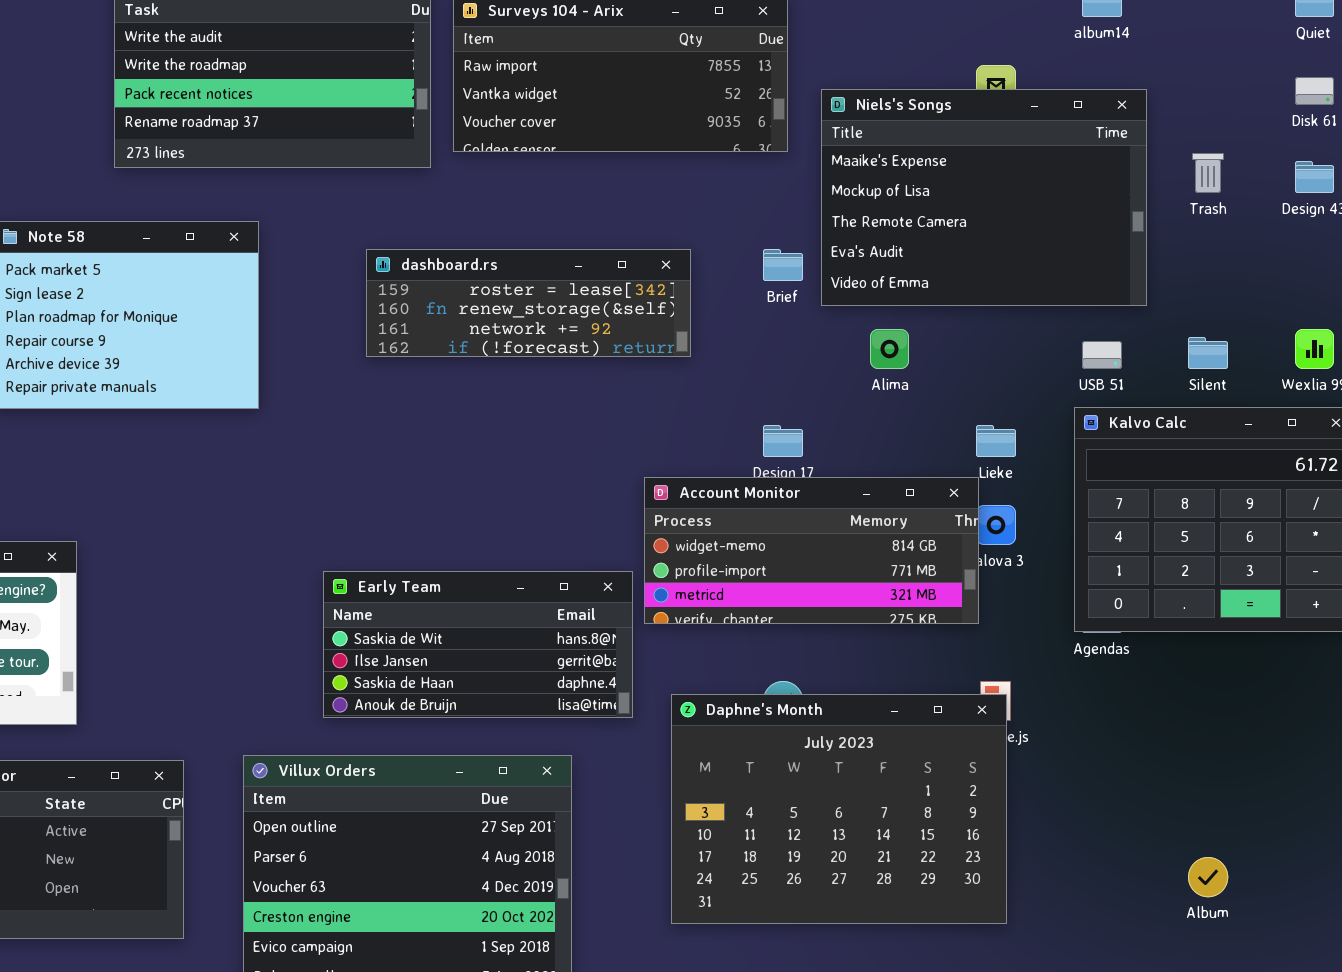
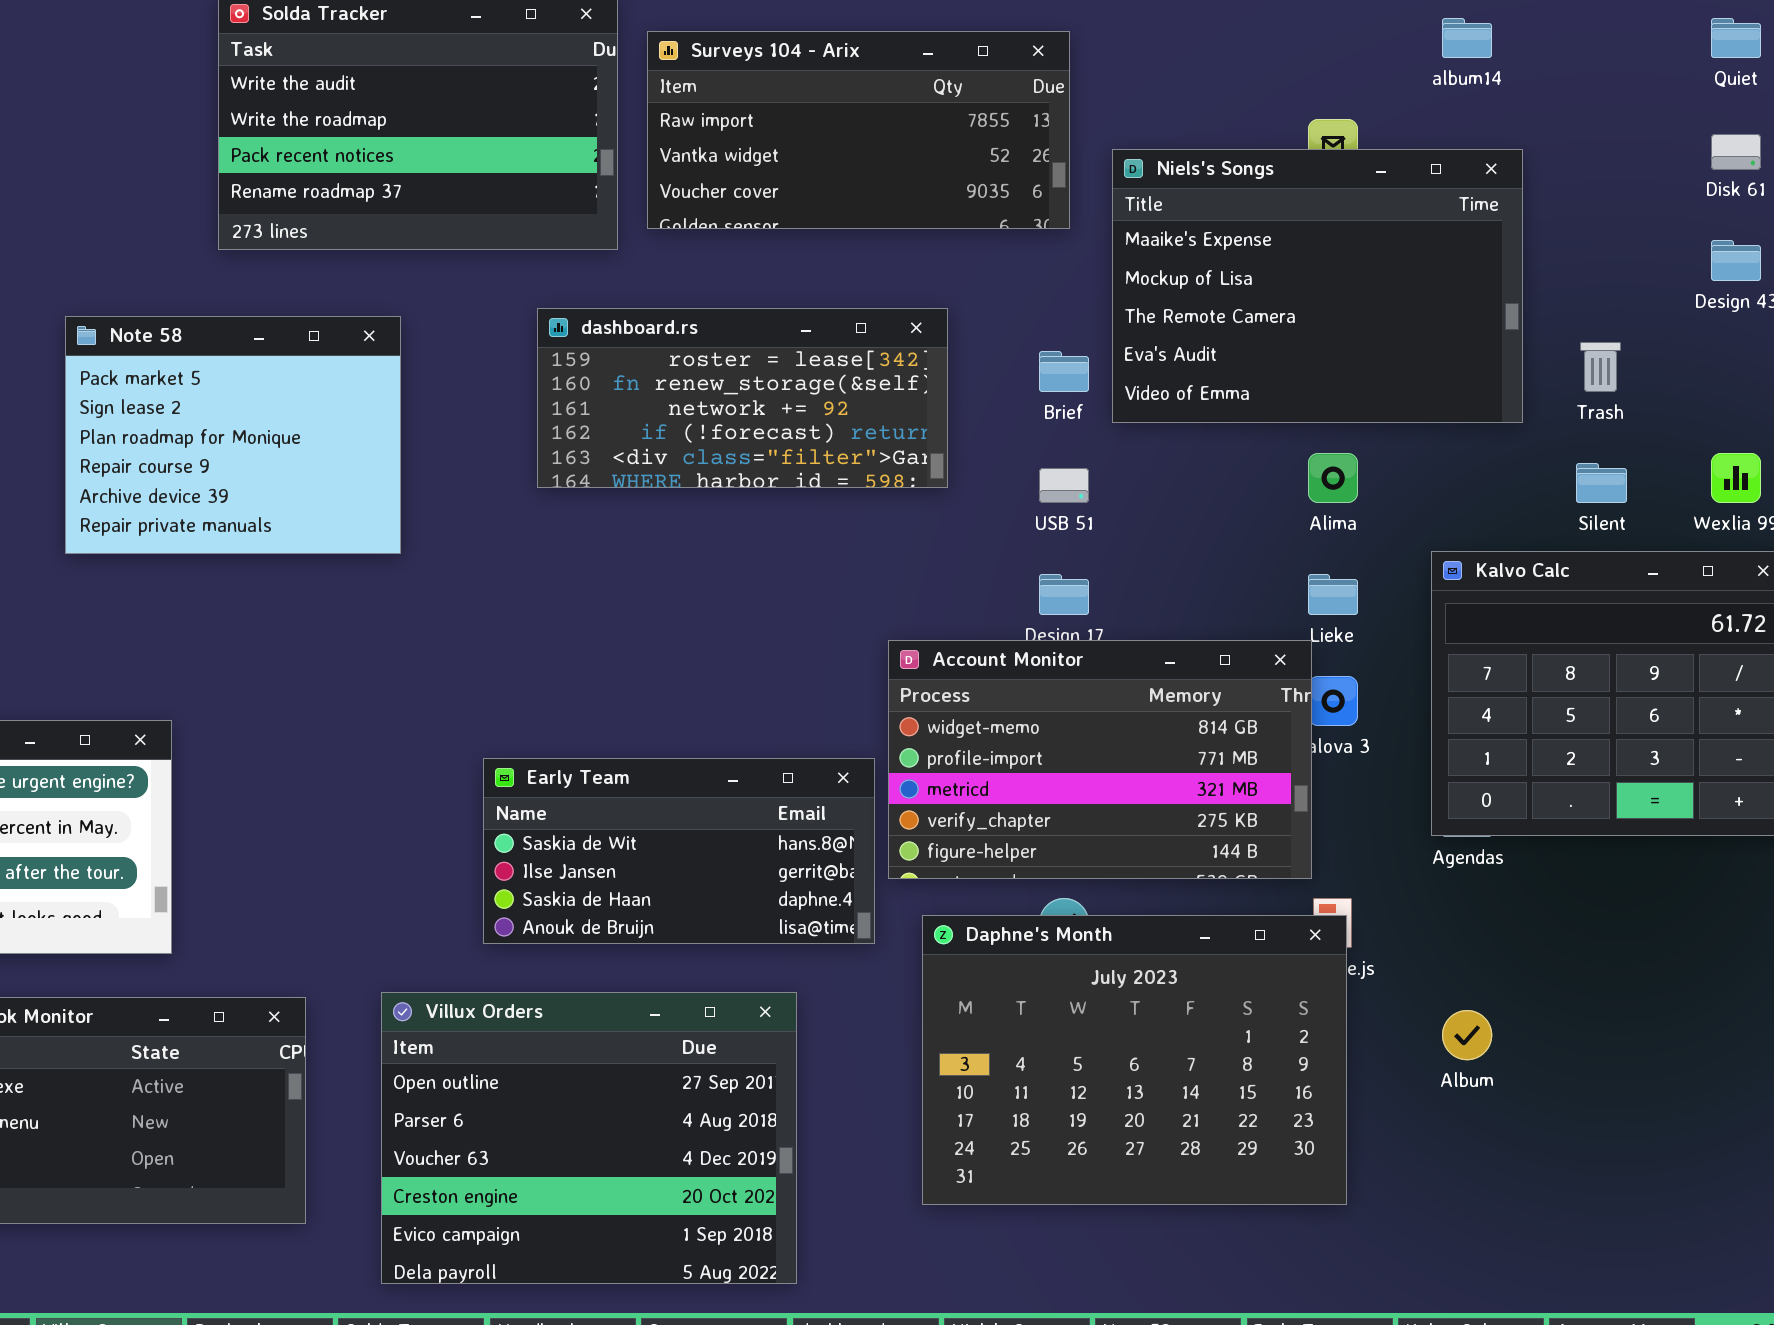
Trash: [1192,153,1224,193] -> [1580,342,1621,392], moved
dashboard.rs: [366,249,691,357] -> [537,308,948,488], resized
Alima: [870,329,909,369] -> [1308,453,1358,503], moved
USB 51: [1082,341,1122,369] -> [1039,468,1089,503], moved
Account Monitor: [644,477,979,624] -> [888,640,1312,879], resized
Album: [1188,857,1228,897] -> [1442,1010,1492,1060], moved

